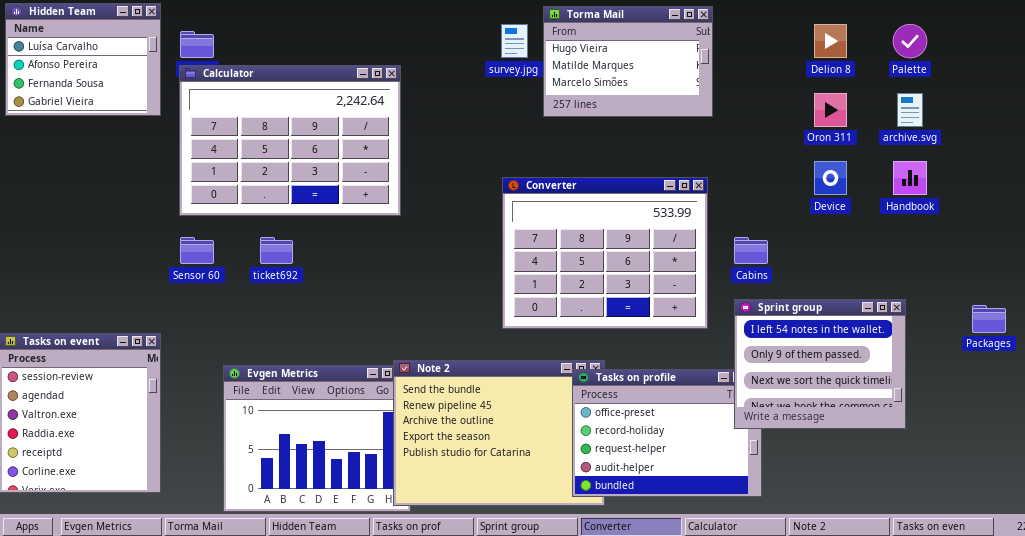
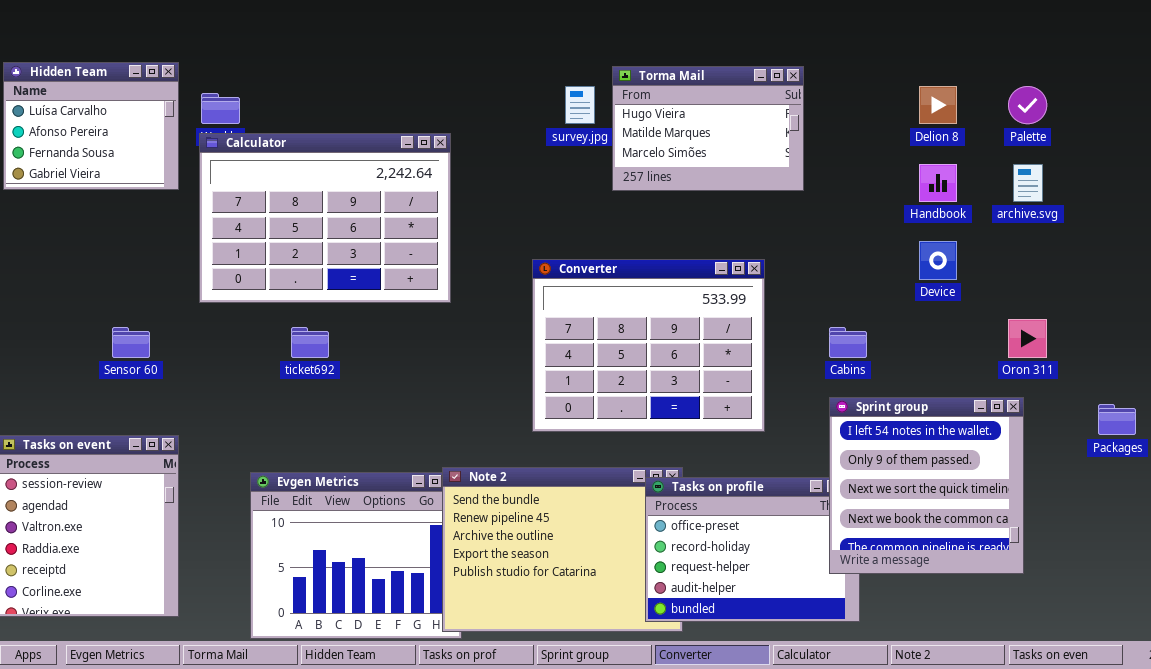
Oron 311: [814,93,847,127] -> [1008,319,1047,358], moved
Handbook: [893,161,927,195] -> [919,164,957,202], moved
Converter: [502,177,708,329] -> [532,259,765,432], moved
Sensor 60: [180,237,214,264] -> [112,327,150,358], moved
Sprint group: [734,299,906,429] -> [829,397,1024,574], resized

